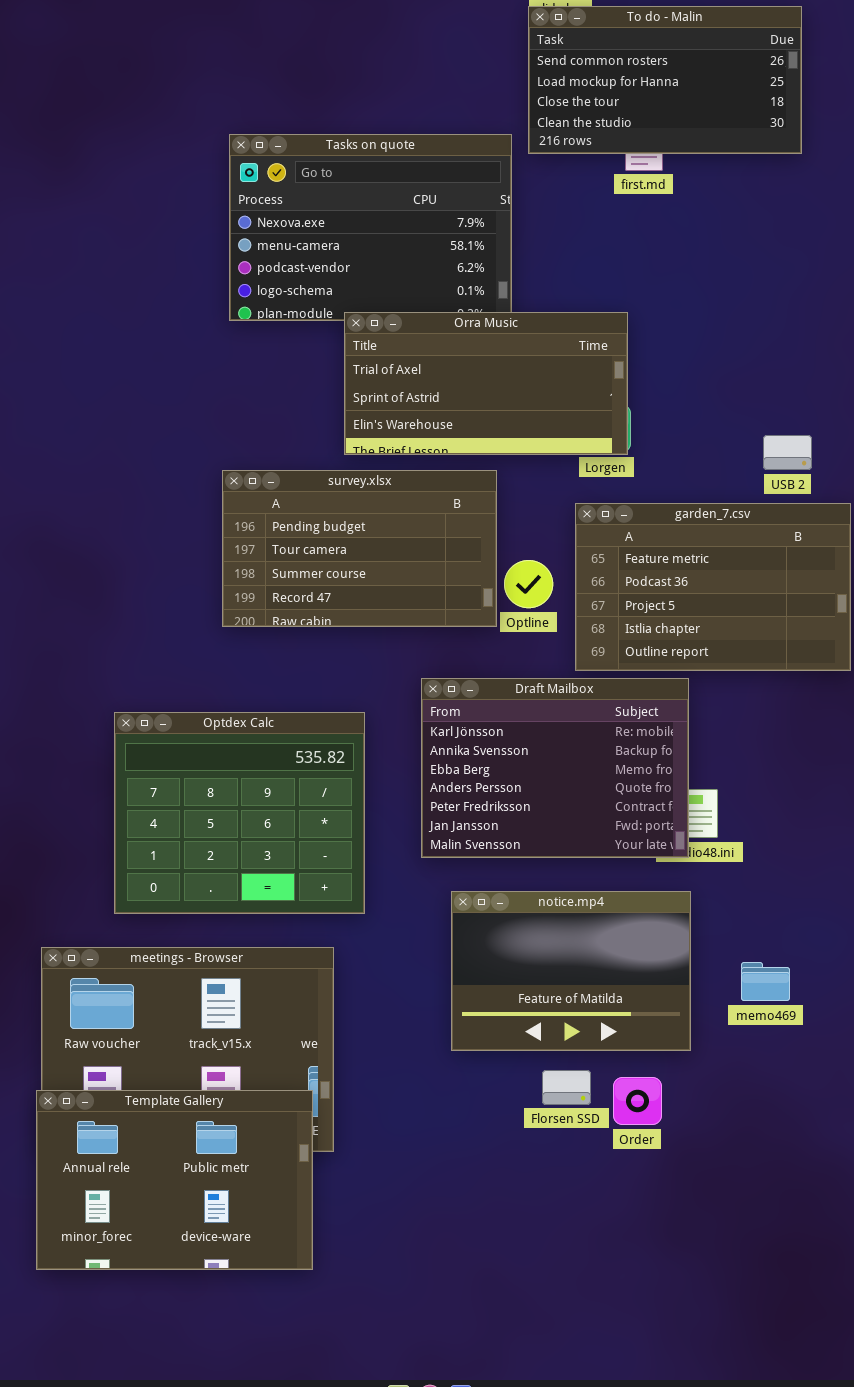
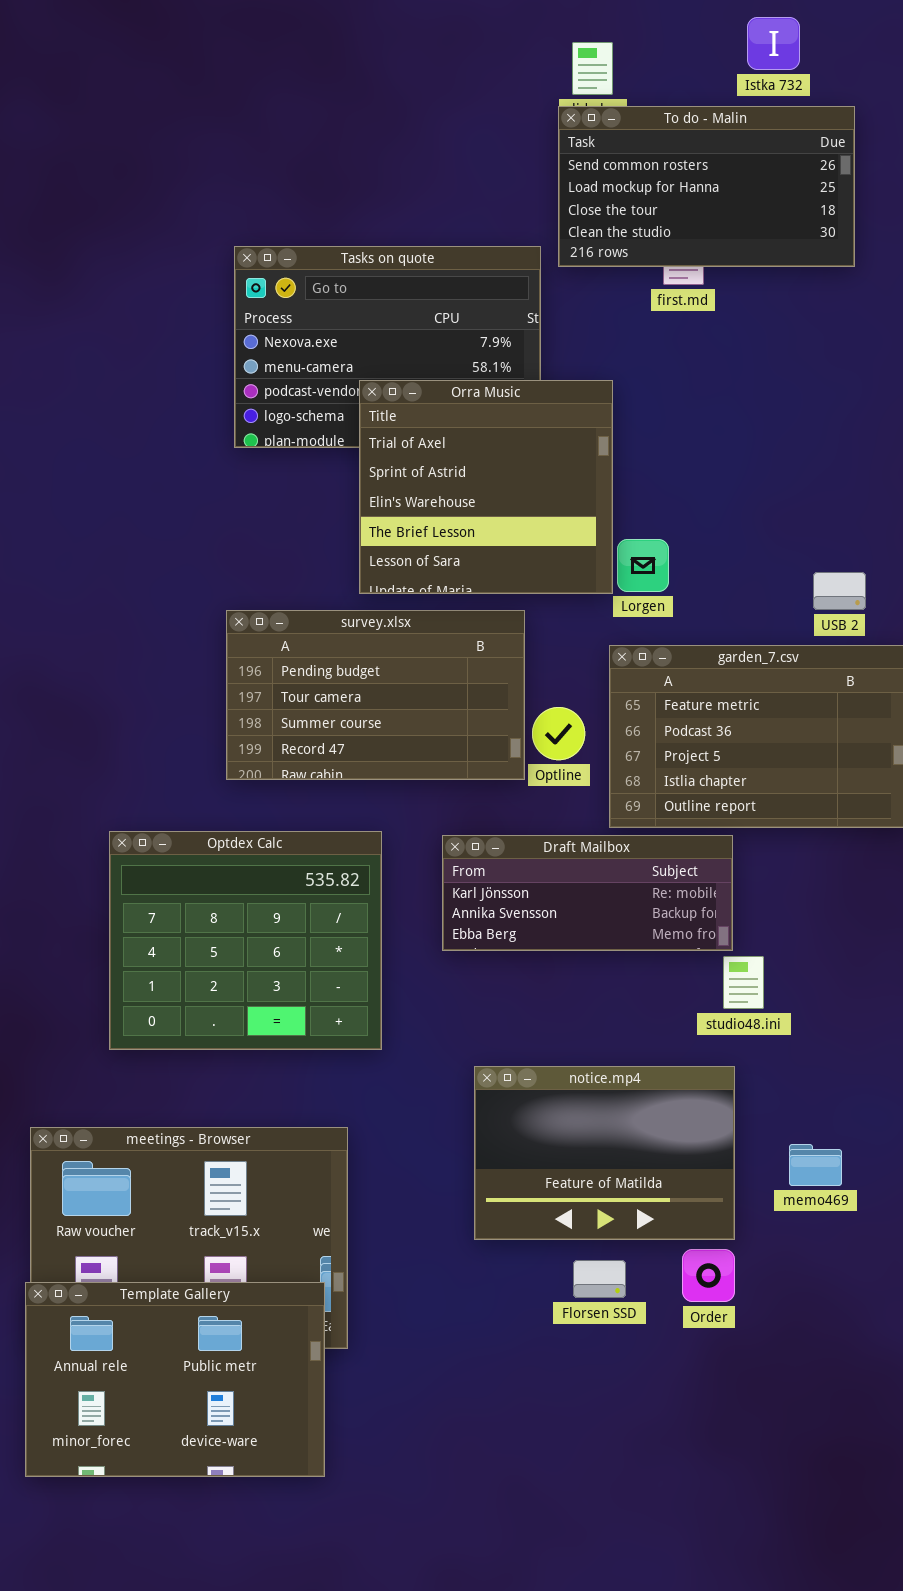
Orra Music: [344,312,628,455] -> [359,380,613,594], resized
Draft Mailbox: [421,678,689,858] -> [442,835,733,951], resized
Optdex Calc: [114,712,365,914] -> [109,831,382,1050], moved
Order: [613,1077,662,1125] -> [682,1249,735,1302], moved

